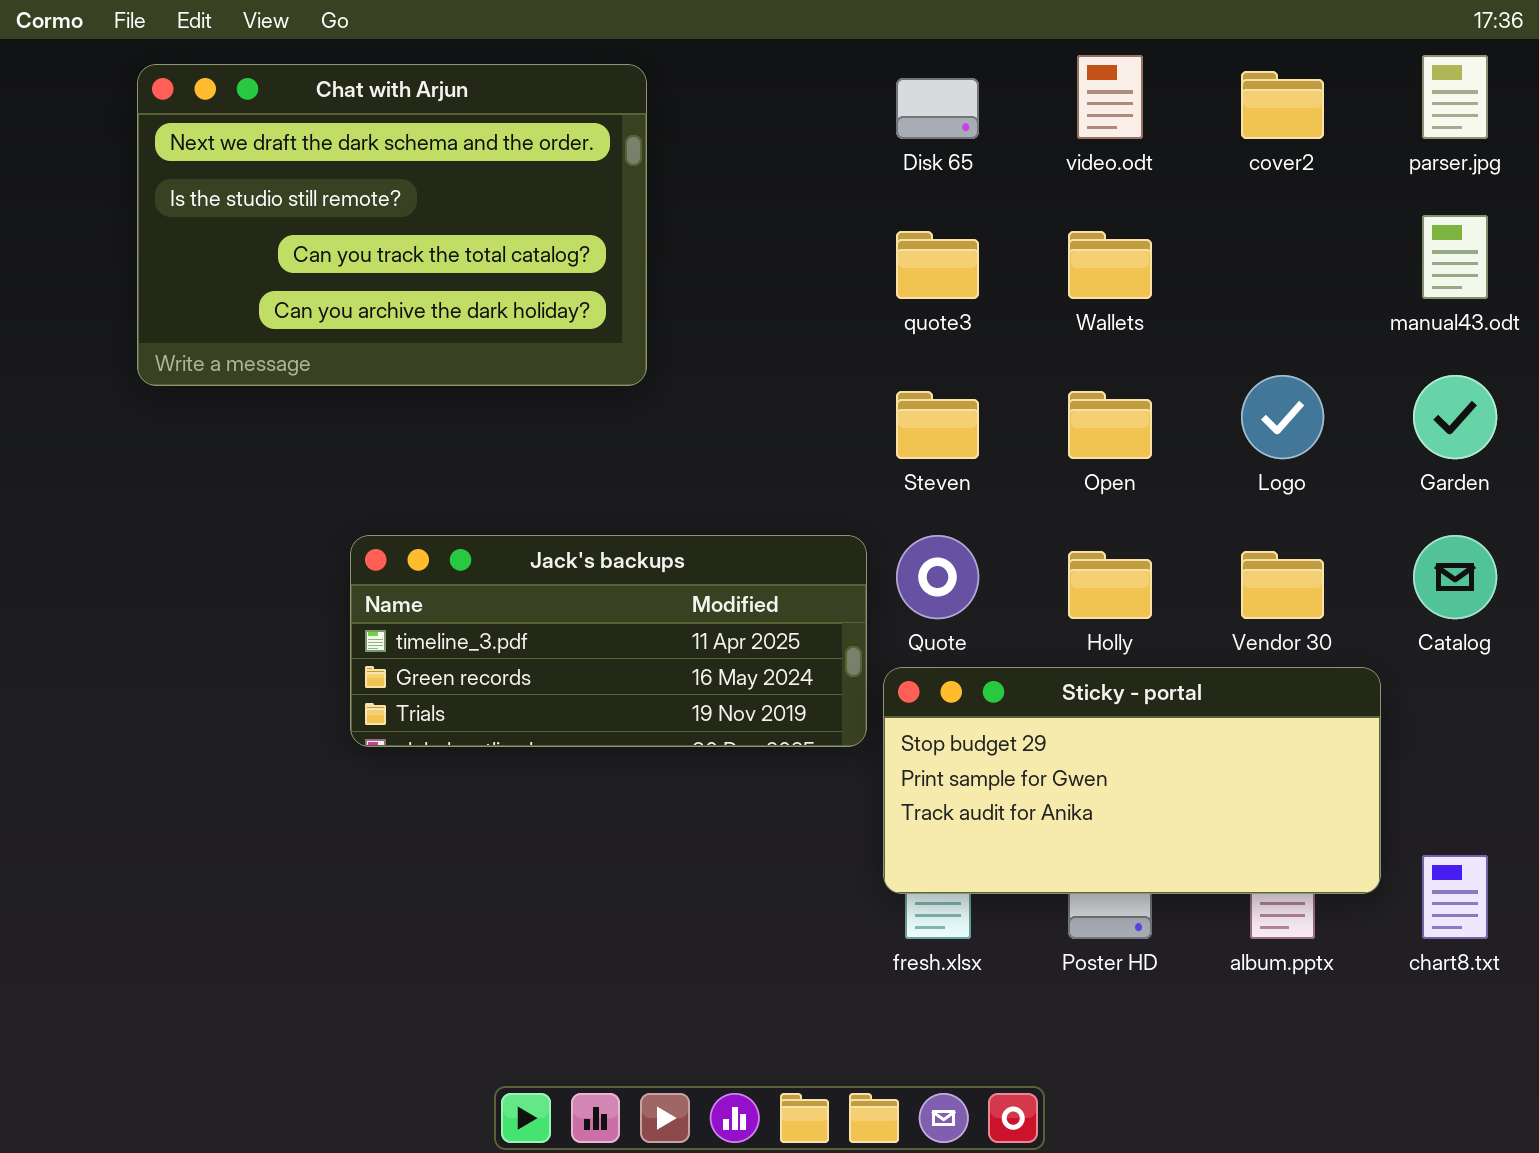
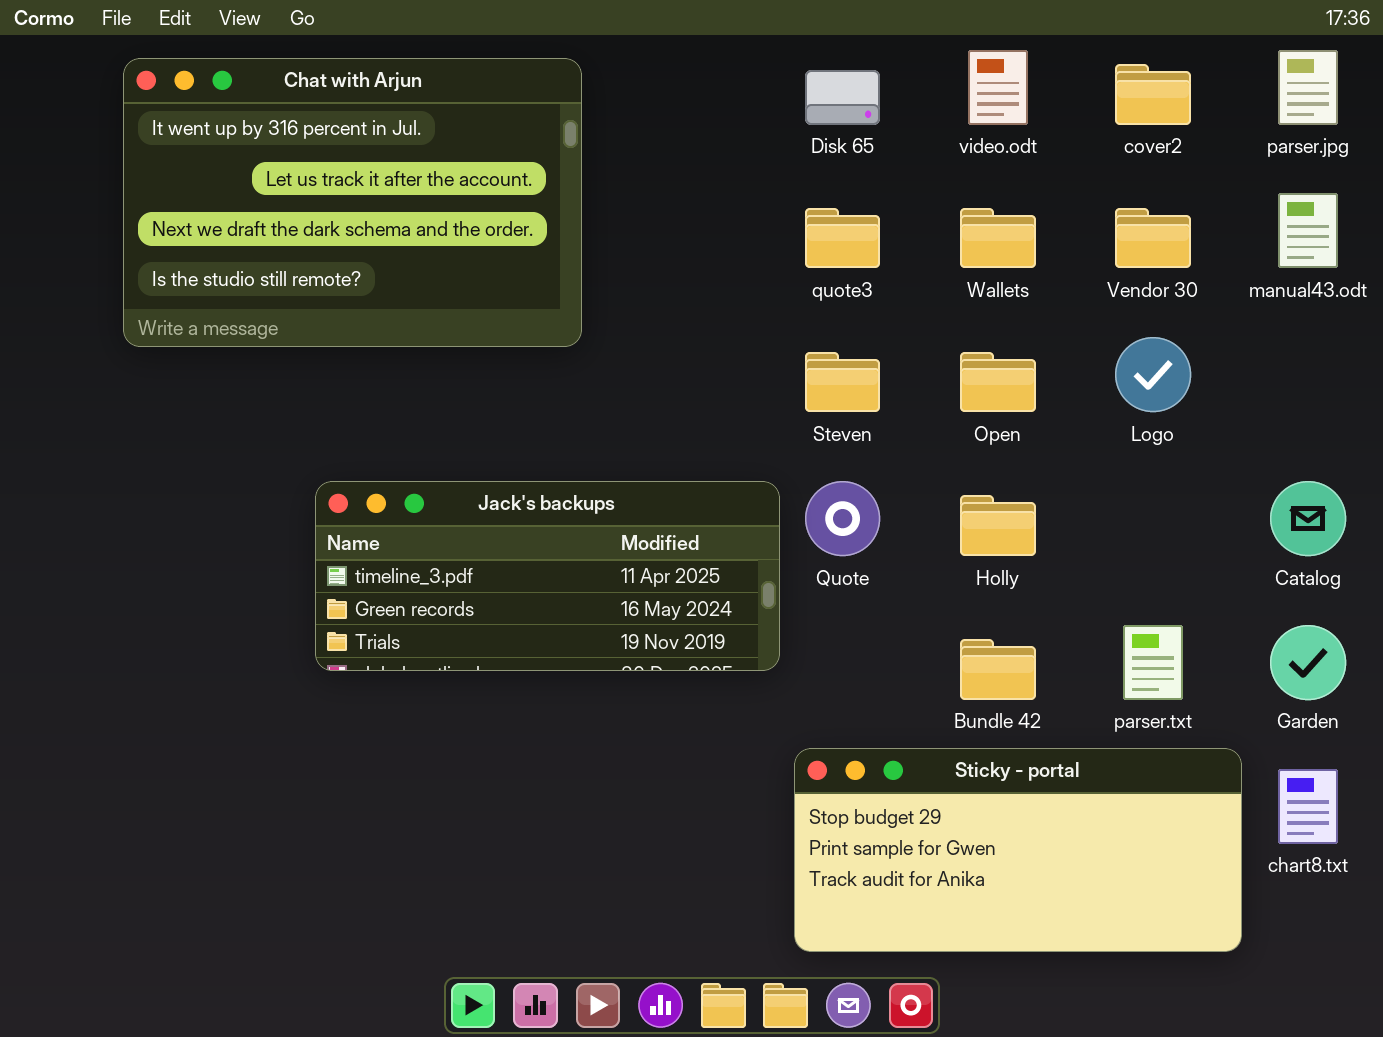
Chat with Arjun: [137,64,647,386] -> [123,58,582,347], scrolled up 2 rows
Garden: [1413,375,1497,459] -> [1270,625,1346,700], moved
Vendor 30: [1241,551,1324,619] -> [1115,208,1191,268], moved
Sticky - portal: [883,667,1381,894] -> [794,748,1242,952], moved

